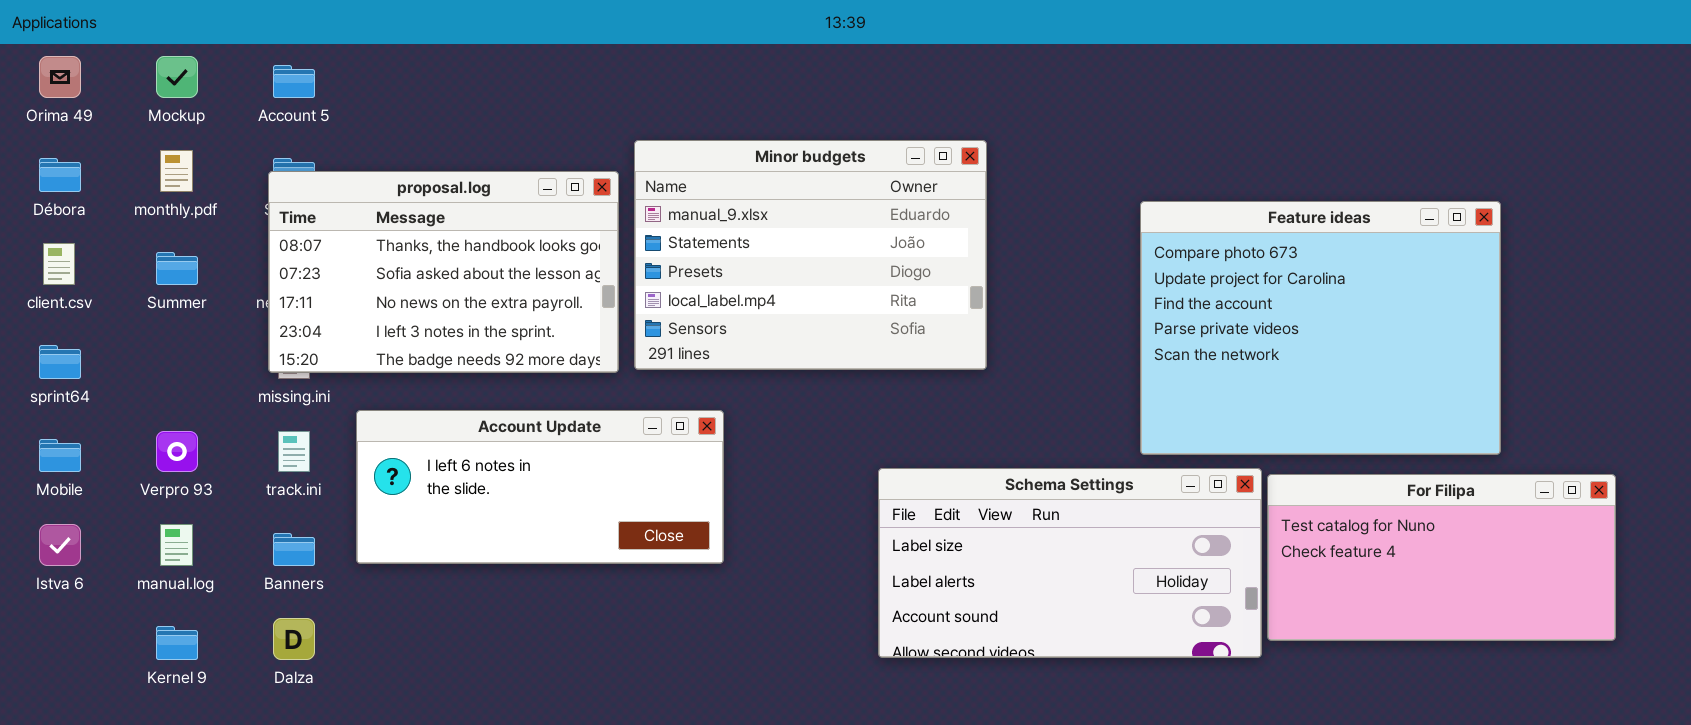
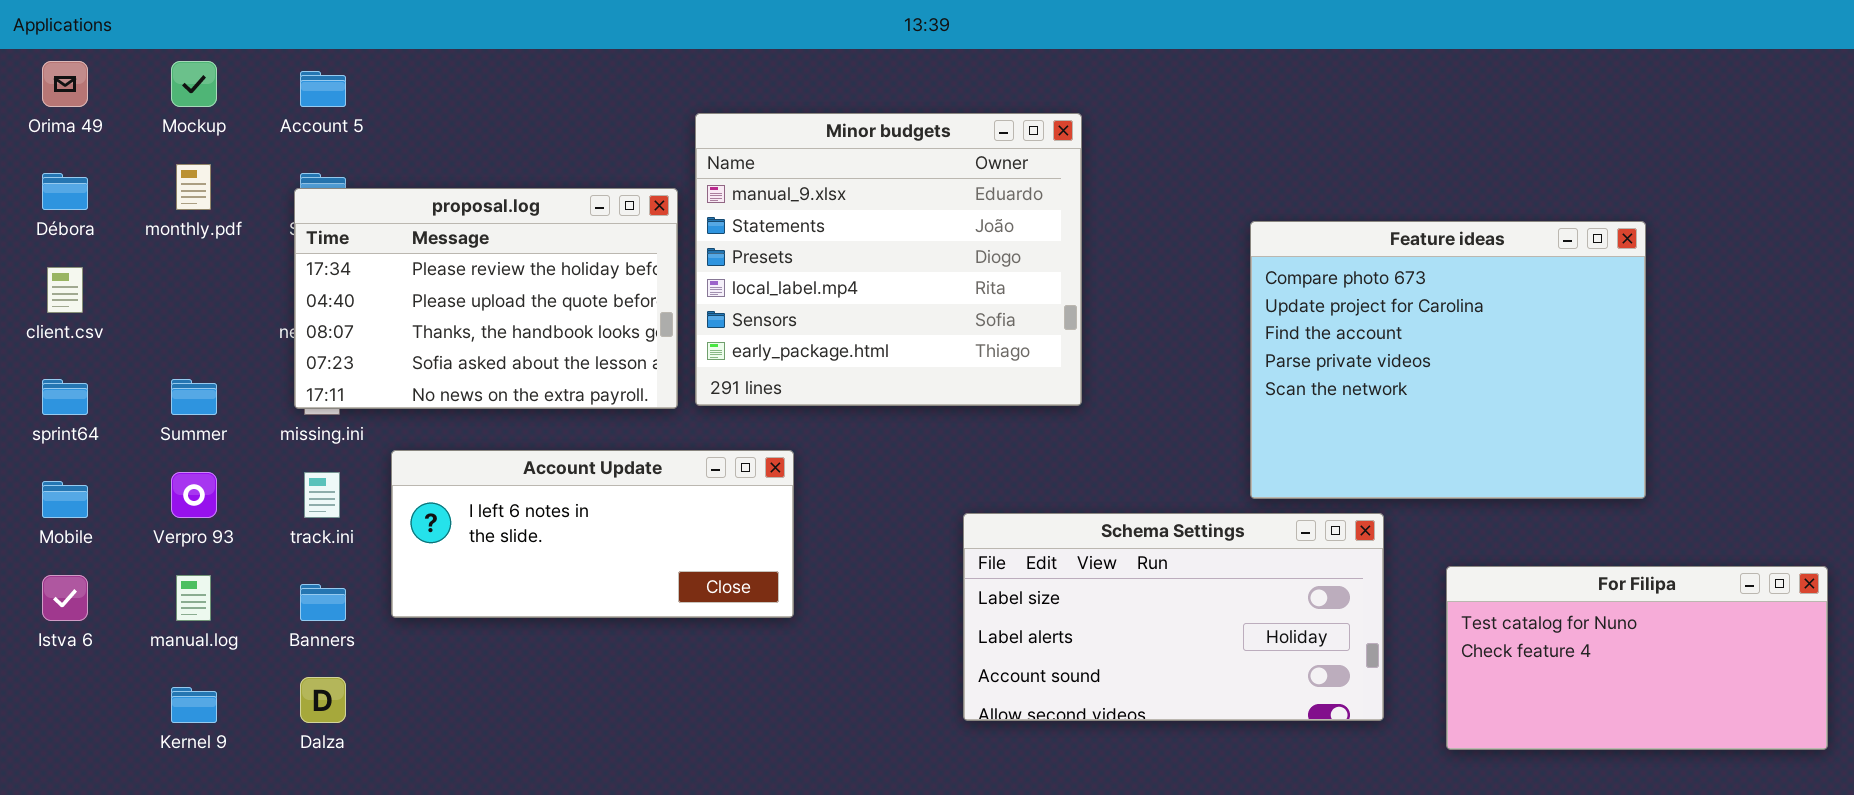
Minor budgets: [634,140,987,370] -> [695,113,1082,406], resized
proposal.log: [268,171,619,373] -> [294,188,678,409], scrolled up 2 rows
Summer: [156,252,198,285] -> [171,379,217,415], moved
For Filipa: [1267,474,1616,641] -> [1446,566,1828,750], moved

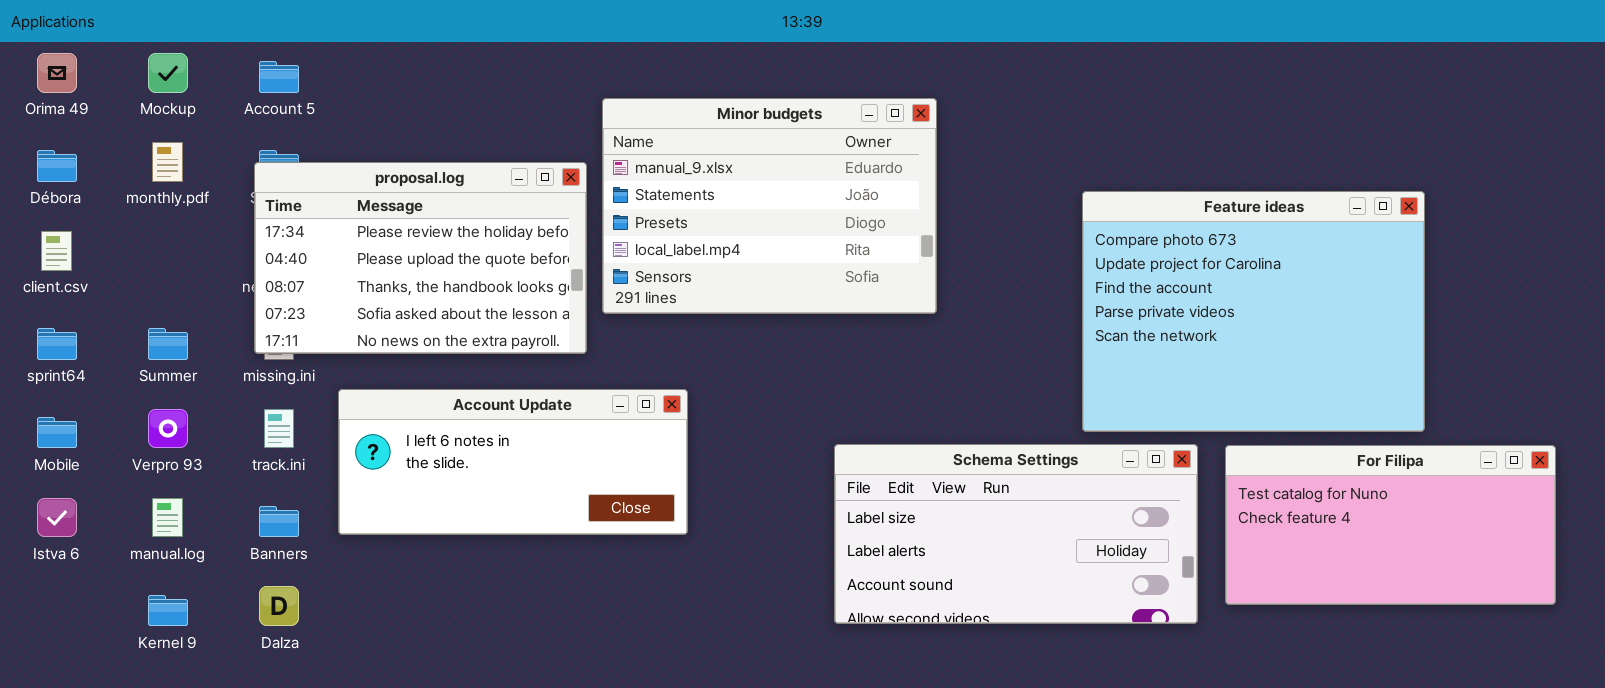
Minor budgets: [695,113,1082,406] -> [602,98,937,314], resized
For Filipa: [1446,566,1828,750] -> [1225,445,1556,605], moved

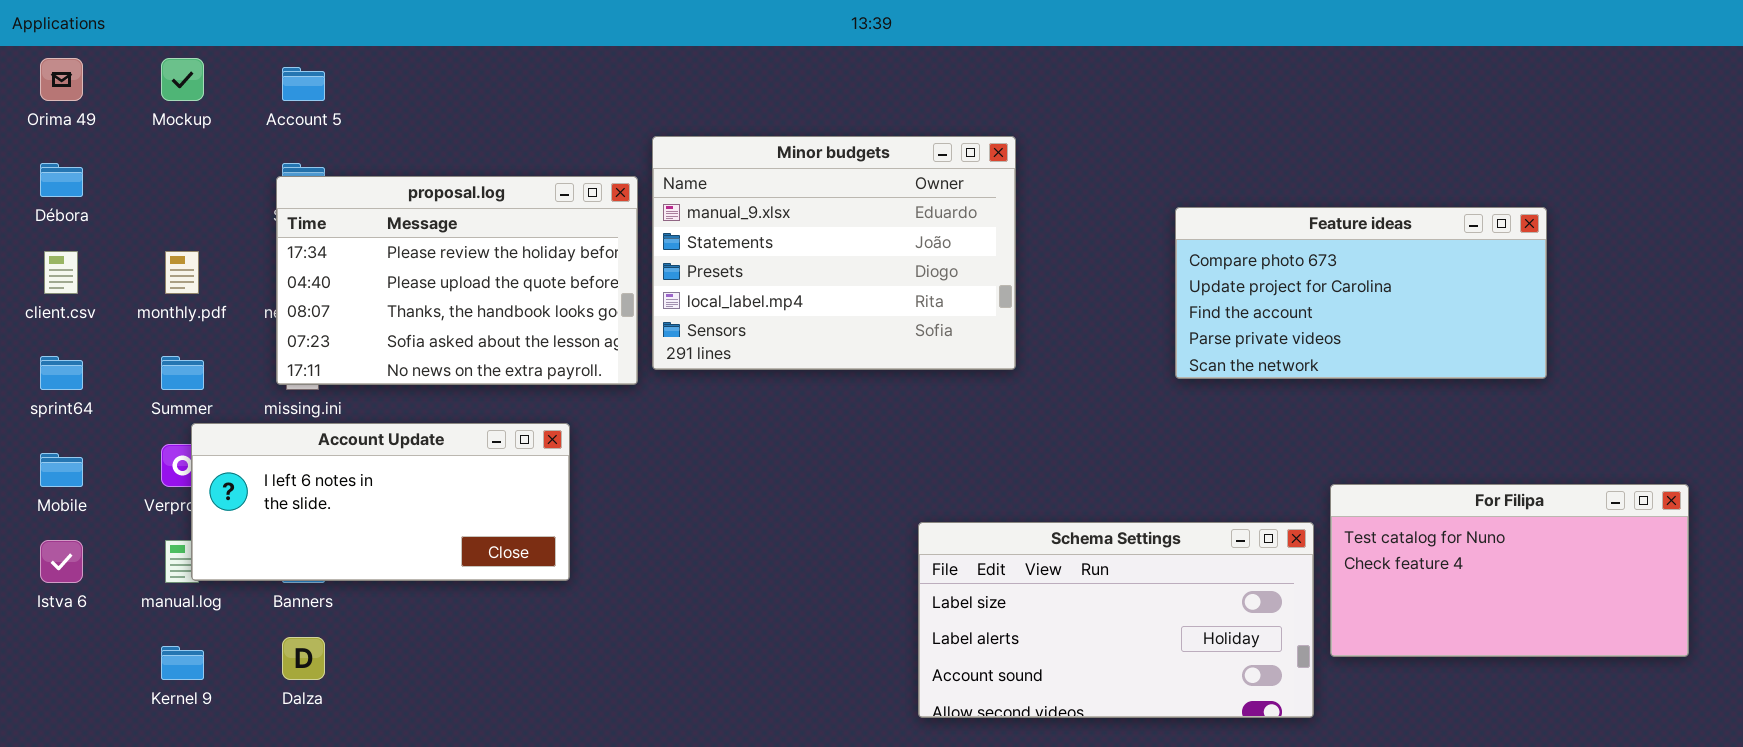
Minor budgets: [602,98,937,314] -> [652,136,1016,370], moved
monthly.pdf: [152,142,183,182] -> [165,251,199,294], moved
Feature ideas: [1082,191,1425,432] -> [1175,207,1547,379], resized
Account Update: [338,389,688,535] -> [191,423,570,581], moved
Schema Settings: [834,444,1198,624] -> [918,522,1314,718], moved

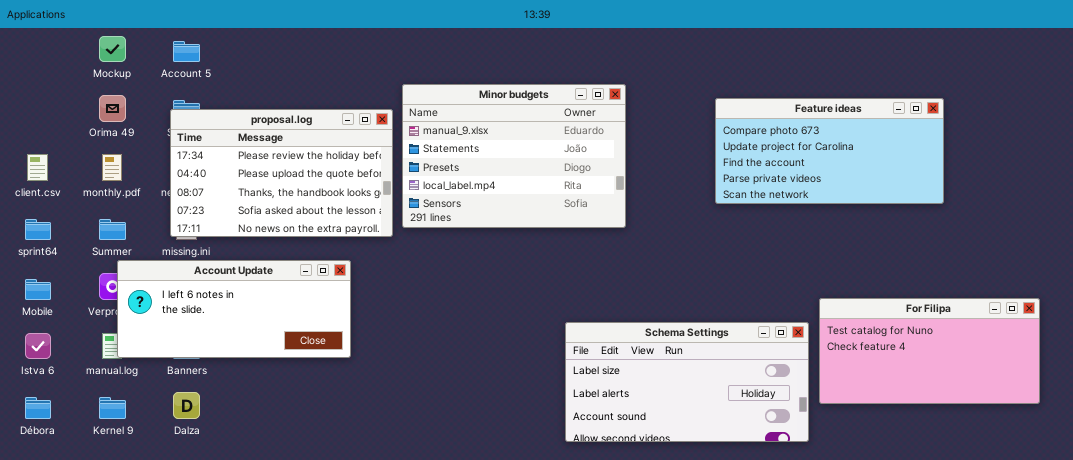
Orima 49: [40,58,83,101] -> [99,95,126,122], moved
Débora: [40,163,83,197] -> [25,397,51,419], moved
Feature ideas: [1175,207,1547,379] -> [715,98,944,204], moved

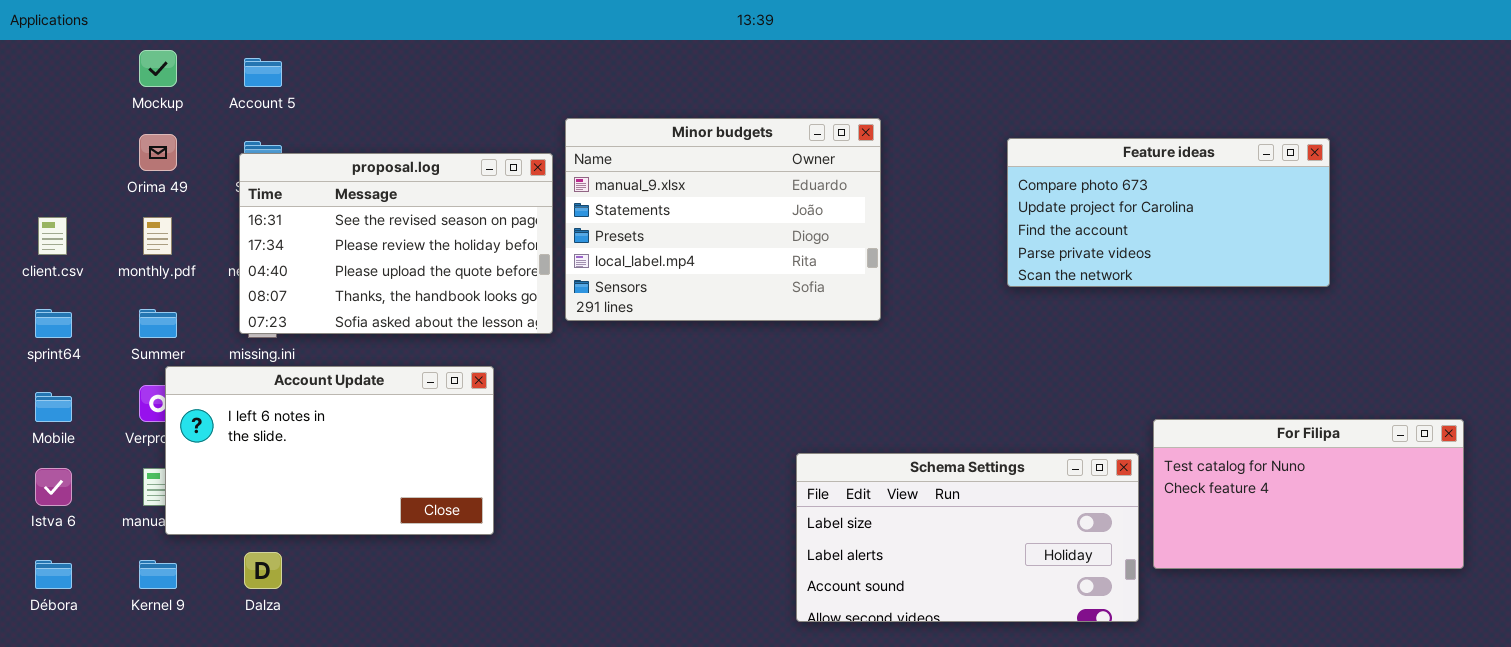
proposal.log: [170,109,393,237] -> [239,153,553,334], scrolled up 1 row
Account Update: [117,260,351,358] -> [165,366,494,535], resized

